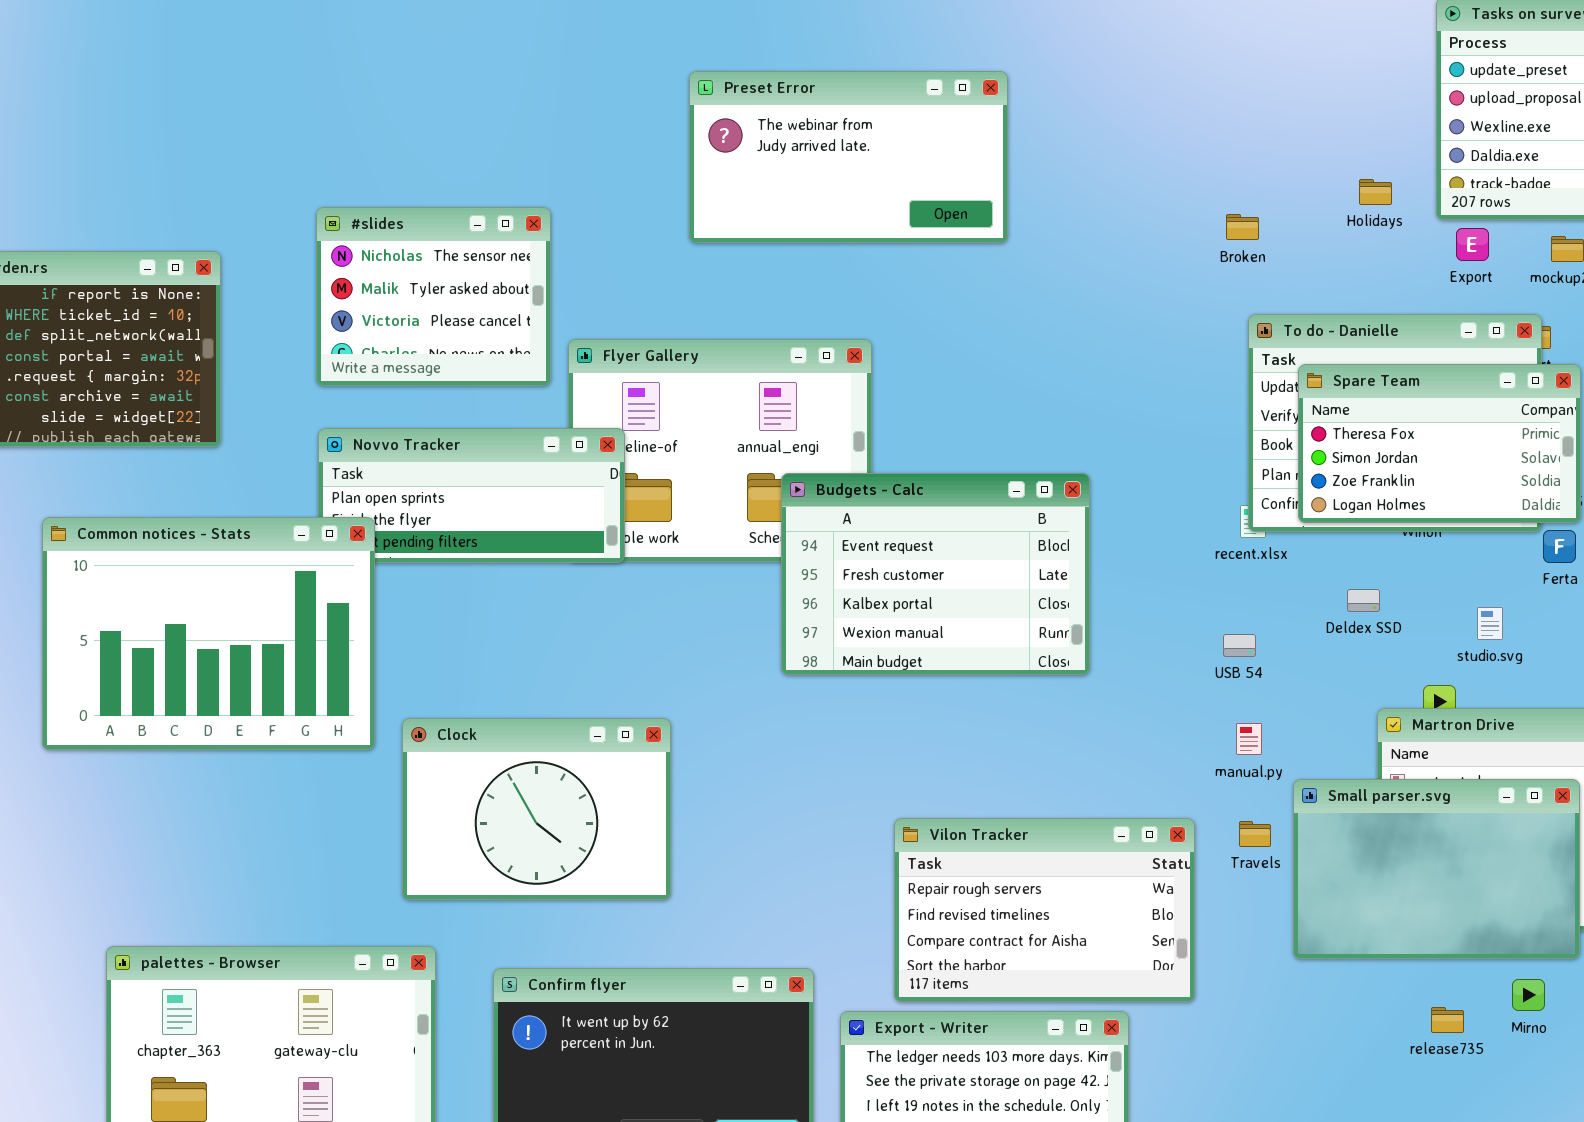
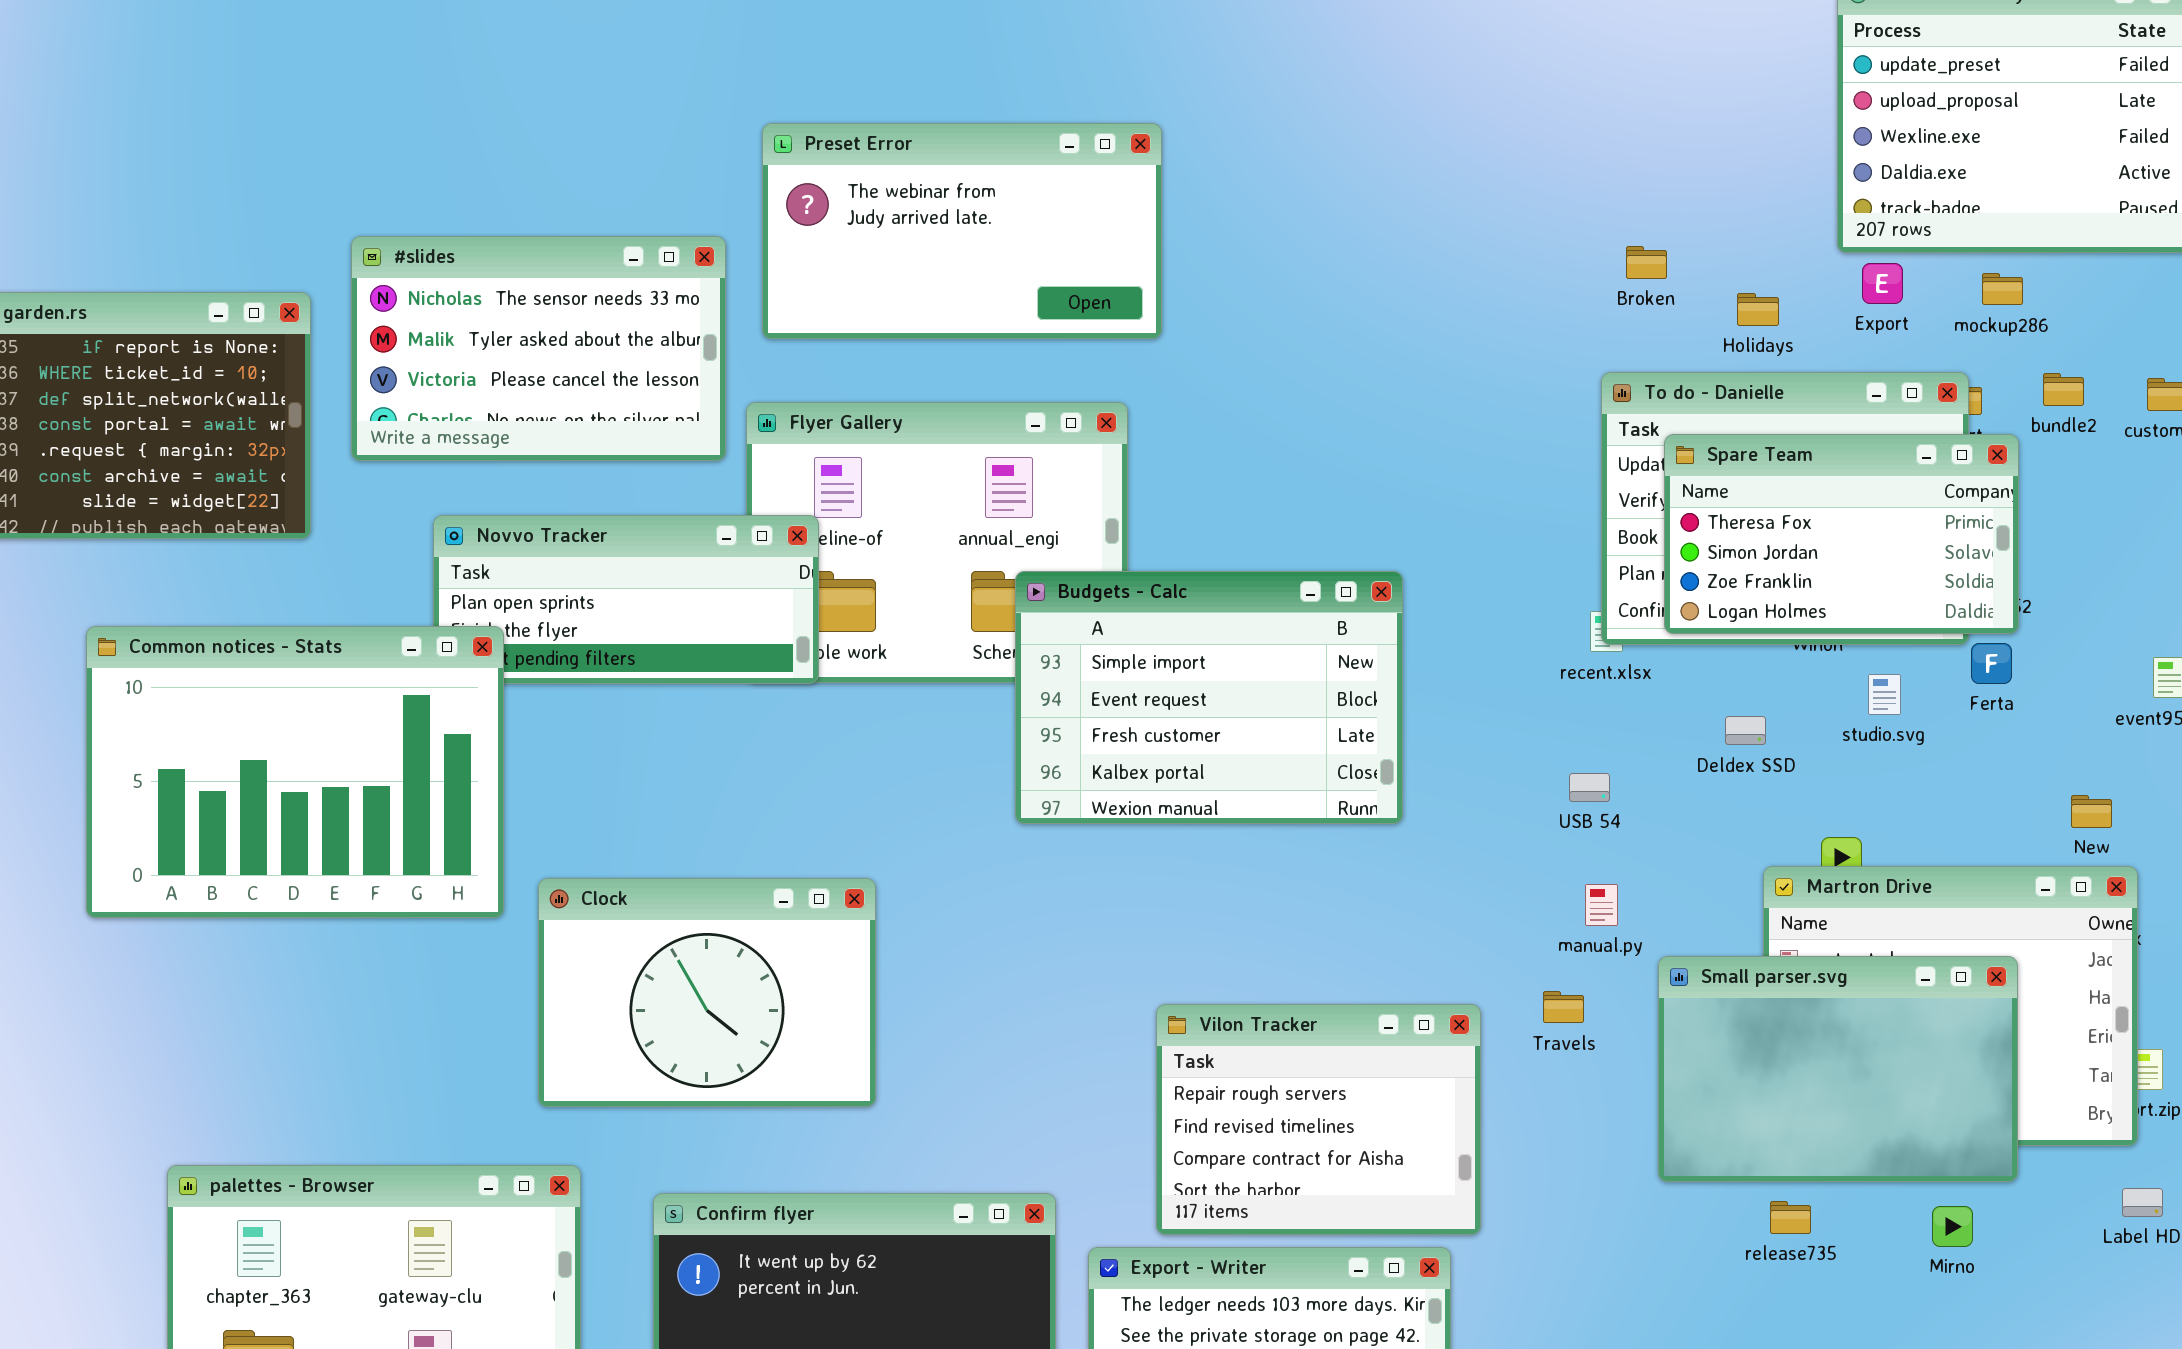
Preset Error: [689,71,1008,243] -> [762,123,1162,339], moved
Holidays: [1359,179,1392,205] -> [1737,293,1779,326], moved
#slides: [316,207,551,386] -> [351,236,726,461], resized
Broken: [1226,214,1259,240] -> [1626,246,1667,279], moved
Budgets - Calc: [781,473,1090,675] -> [1015,571,1403,824], scrolled up 1 row
studio.svg: [1477,607,1503,640] -> [1868,674,1901,715], moved
Vilon Tracker: [894,818,1195,1002] -> [1156,1004,1481,1235], resized
Travels: [1239,821,1271,847] -> [1543,991,1584,1023], moved
release735: [1431,1007,1464,1033] -> [1770,1201,1811,1234], moved

